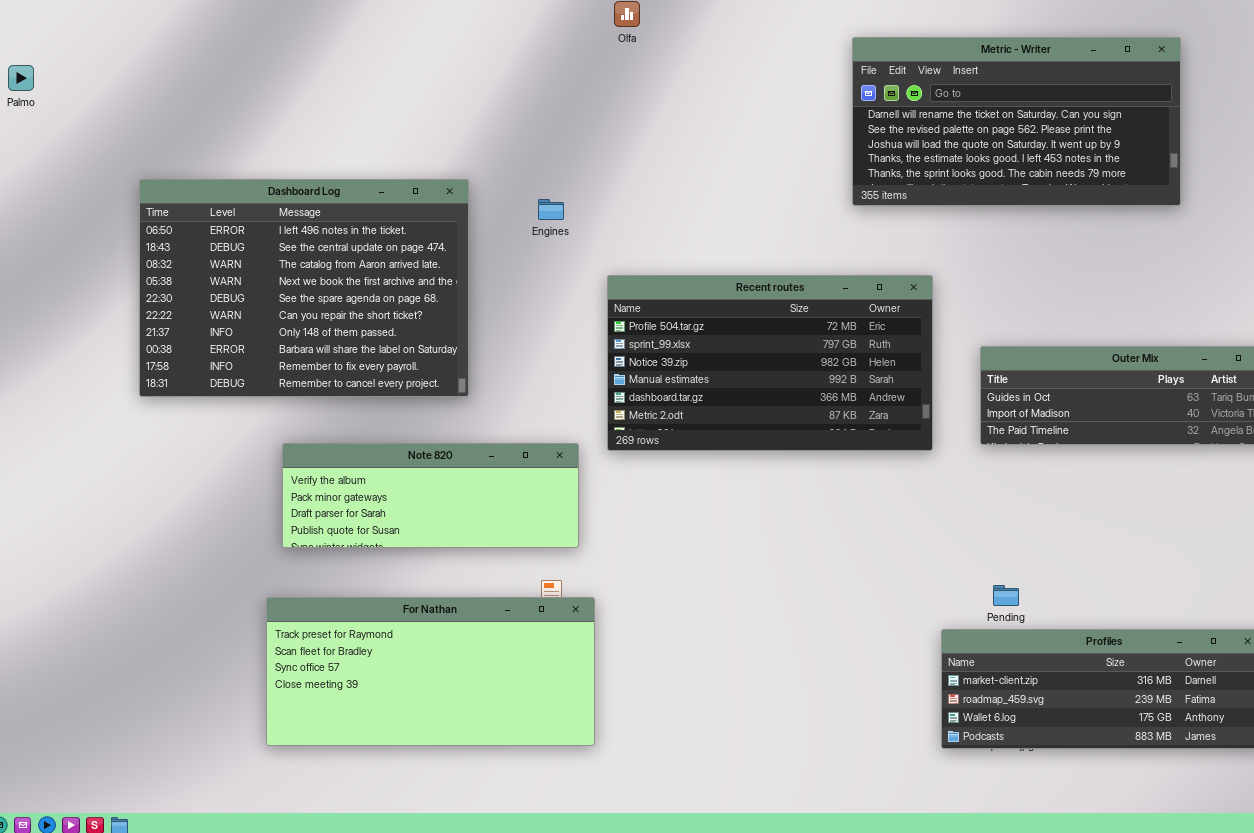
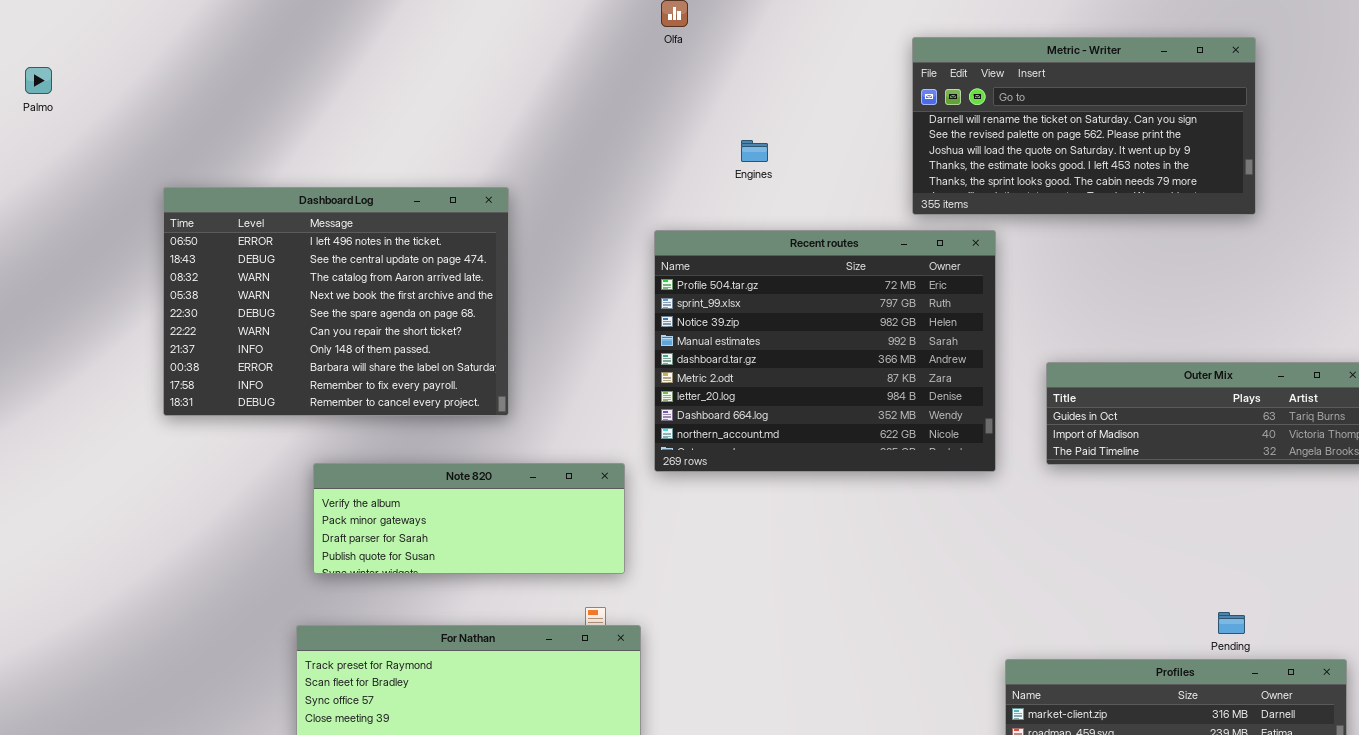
Engines: [538,199,564,220] -> [741,140,768,162], moved
Recent routes: [607,275,933,451] -> [654,230,996,472], resized
Pending: [993,585,1019,606] -> [1218,612,1245,634], moved

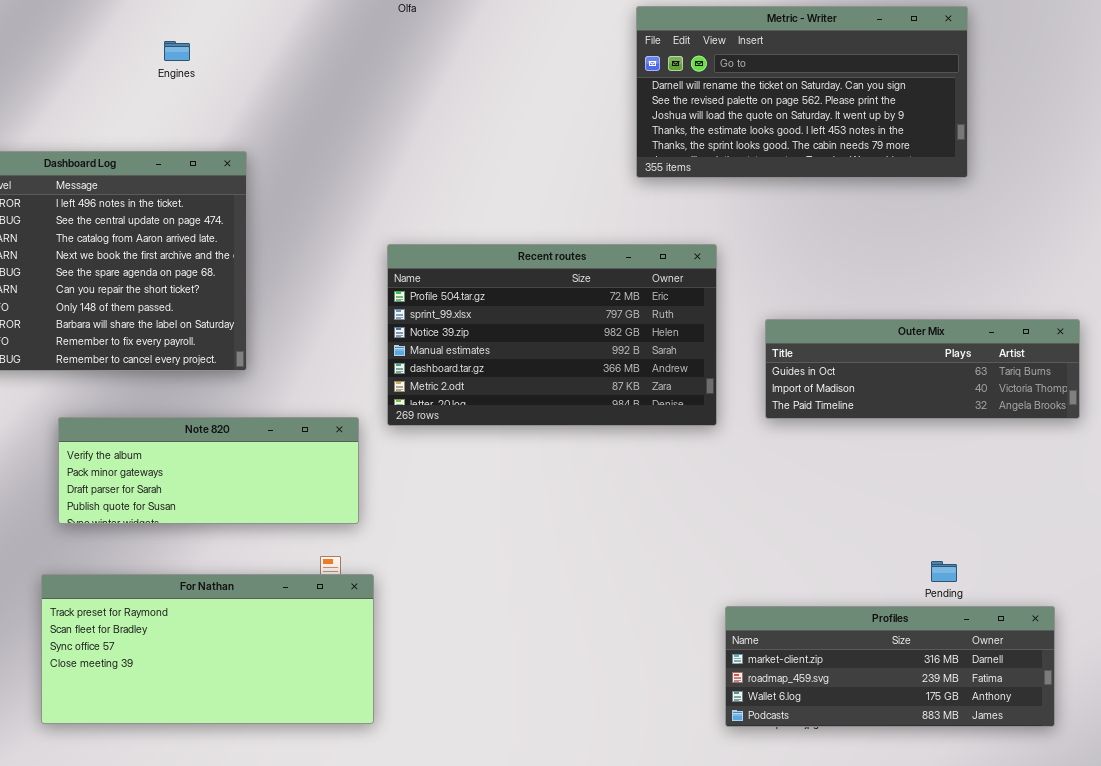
Engines: [741,140,768,162] -> [164,41,190,61], moved
Recent routes: [654,230,996,472] -> [387,244,717,426], resized

